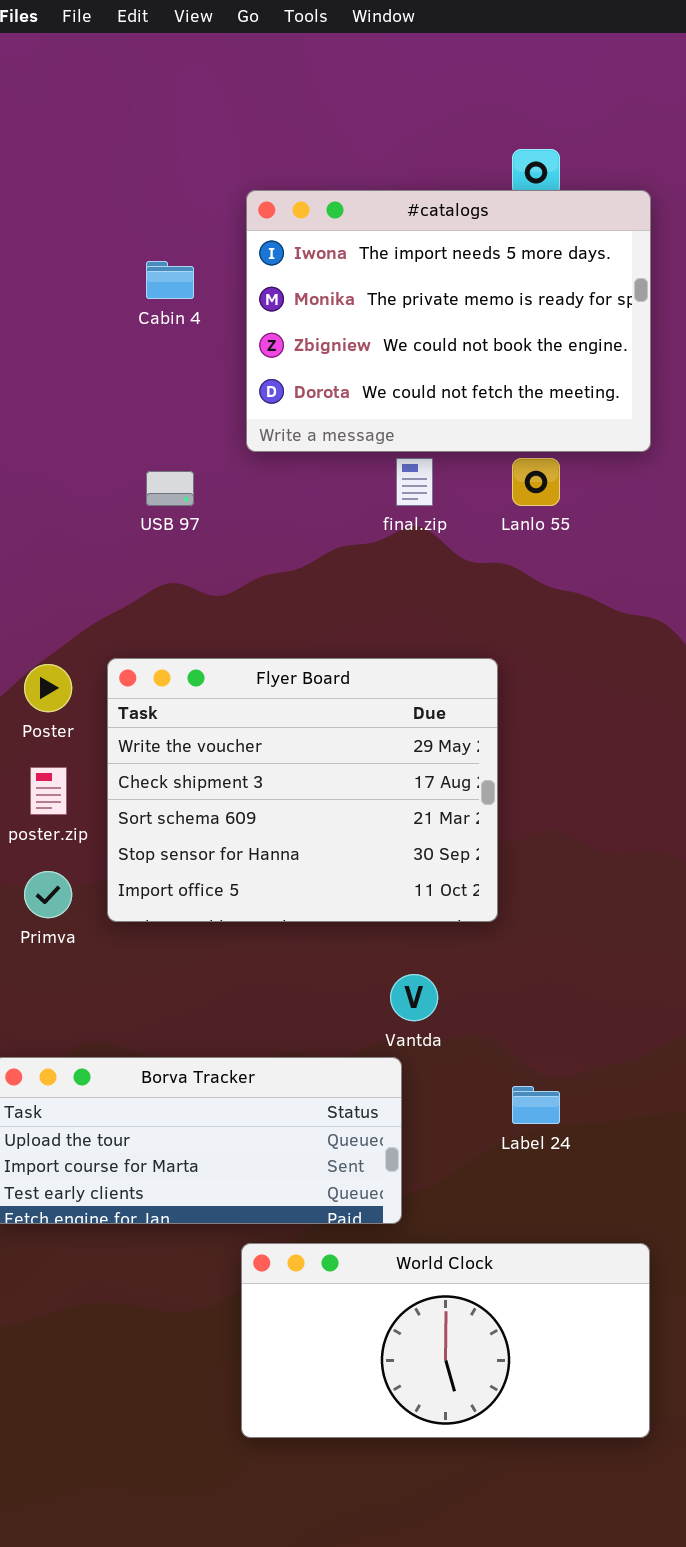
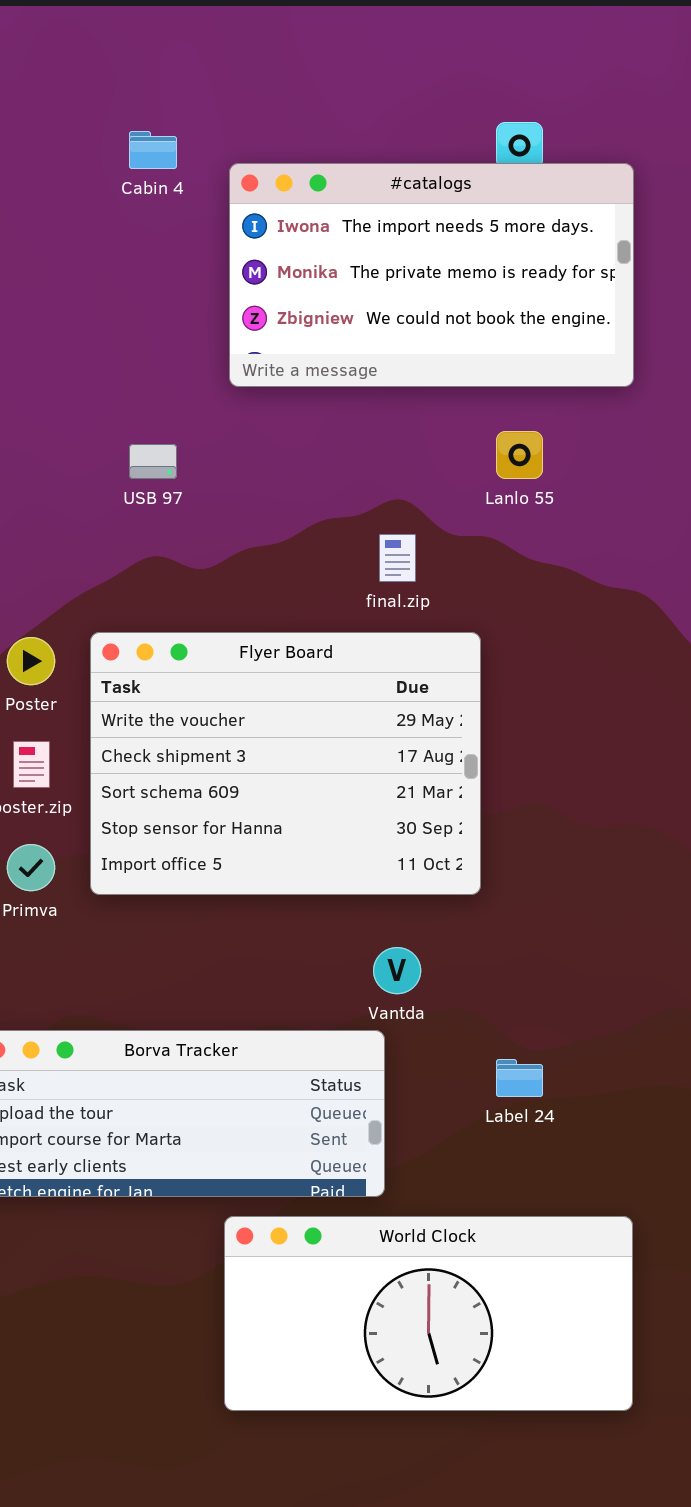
#catalogs: [246,190,651,452] -> [229,163,634,387], resized
Cabin 4: [146,261,194,299] -> [129,131,177,169], moved
final.zip: [396,458,433,506] -> [379,534,416,582], moved

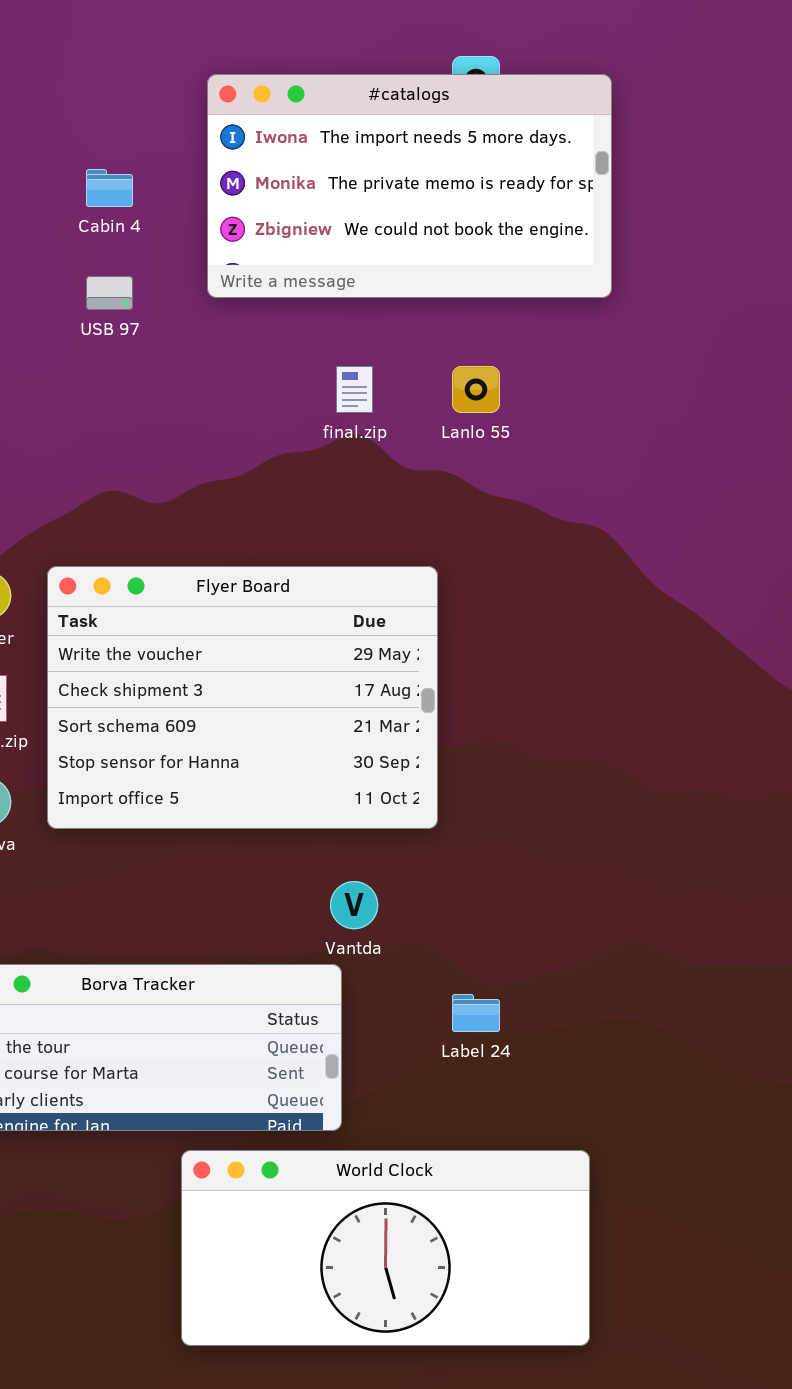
Cabin 4: [129,131,177,169] -> [86,169,133,207], moved
#catalogs: [229,163,634,387] -> [207,74,612,298], moved
USB 97: [129,444,177,479] -> [86,276,133,310], moved
final.zip: [379,534,416,582] -> [336,366,373,413], moved

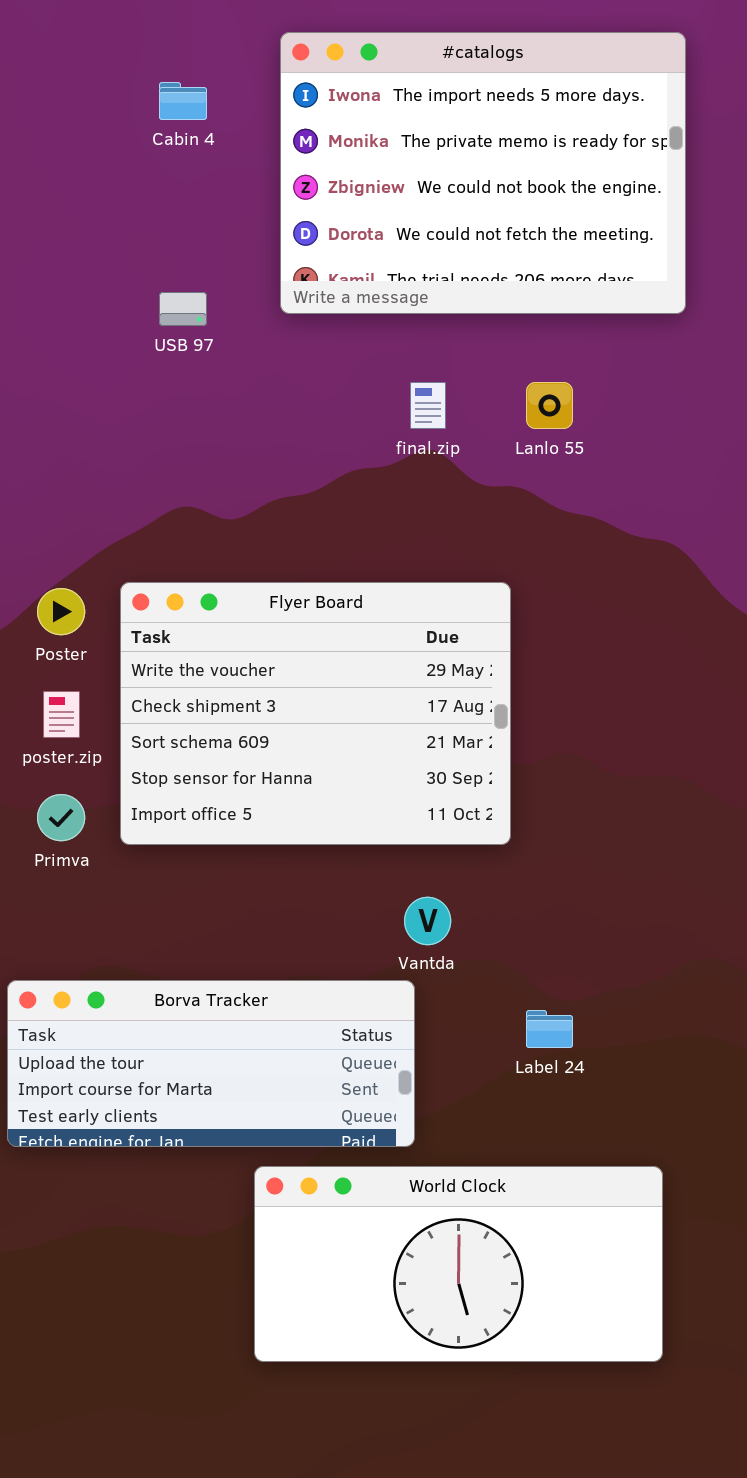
#catalogs: [207,74,612,298] -> [280,32,686,314], resized
Cabin 4: [86,169,133,207] -> [159,82,207,120], moved

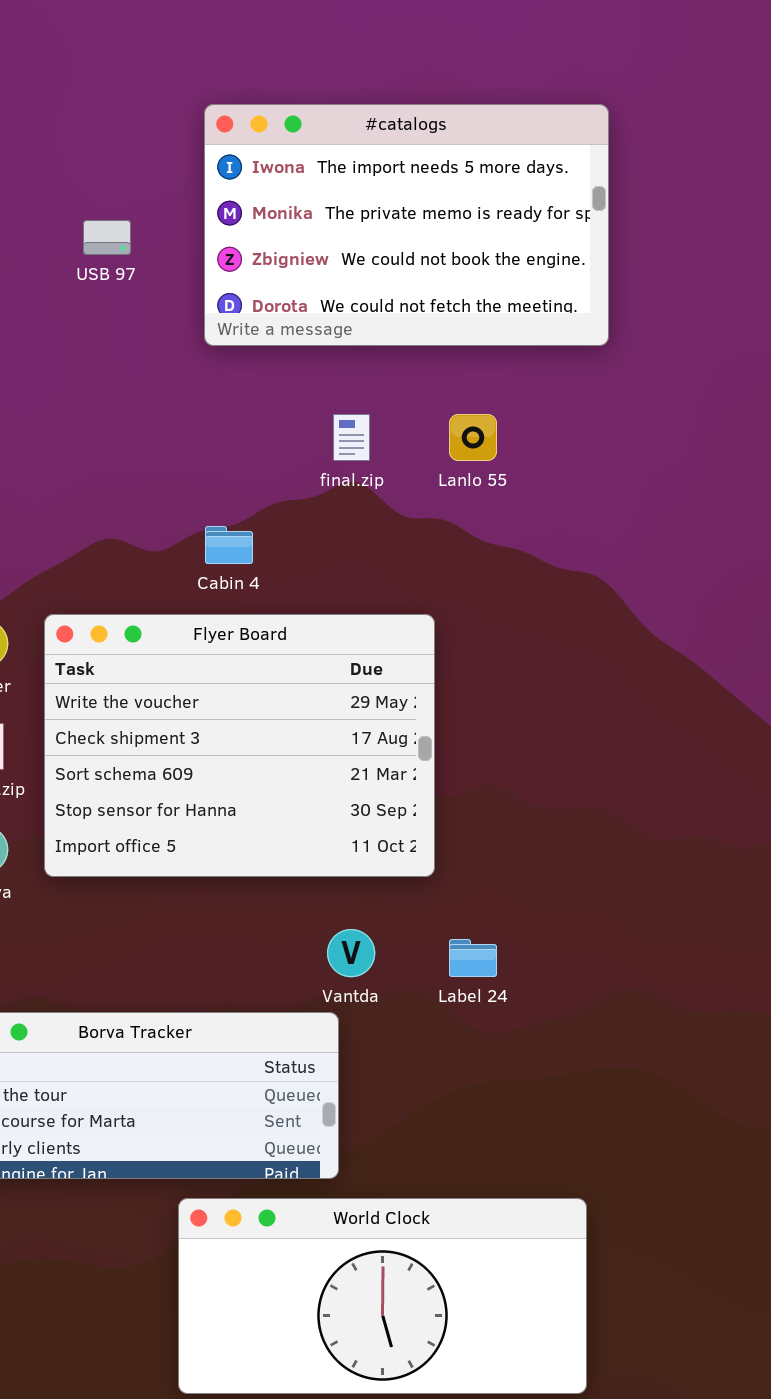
#catalogs: [280,32,686,314] -> [204,104,609,346], resized
Cabin 4: [159,82,207,120] -> [205,526,253,564], moved
USB 97: [159,292,207,326] -> [83,220,131,255], moved
Label 24: [526,1010,573,1048] -> [449,939,497,977], moved

